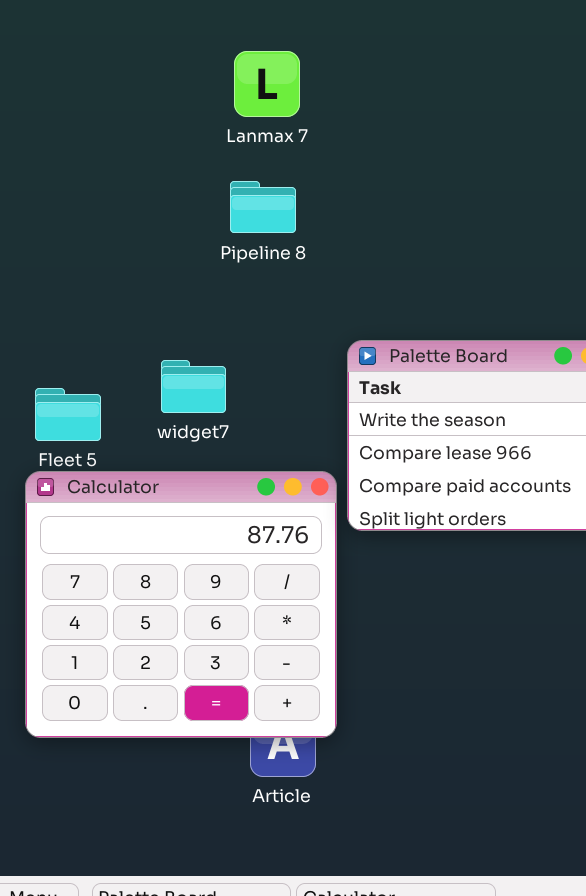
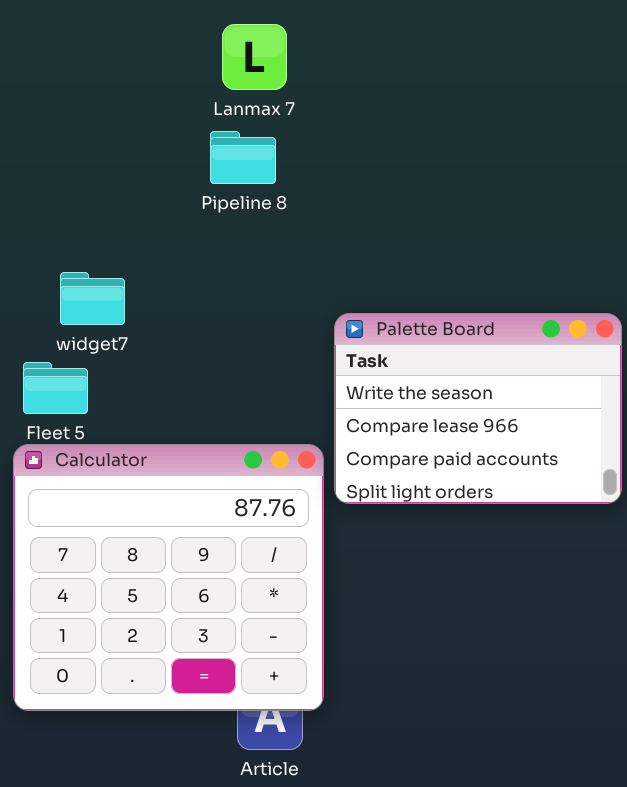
Pipeline 8: [230,181,296,233] -> [210,131,276,184], moved
widget7: [161,360,226,413] -> [60,272,125,325], moved

